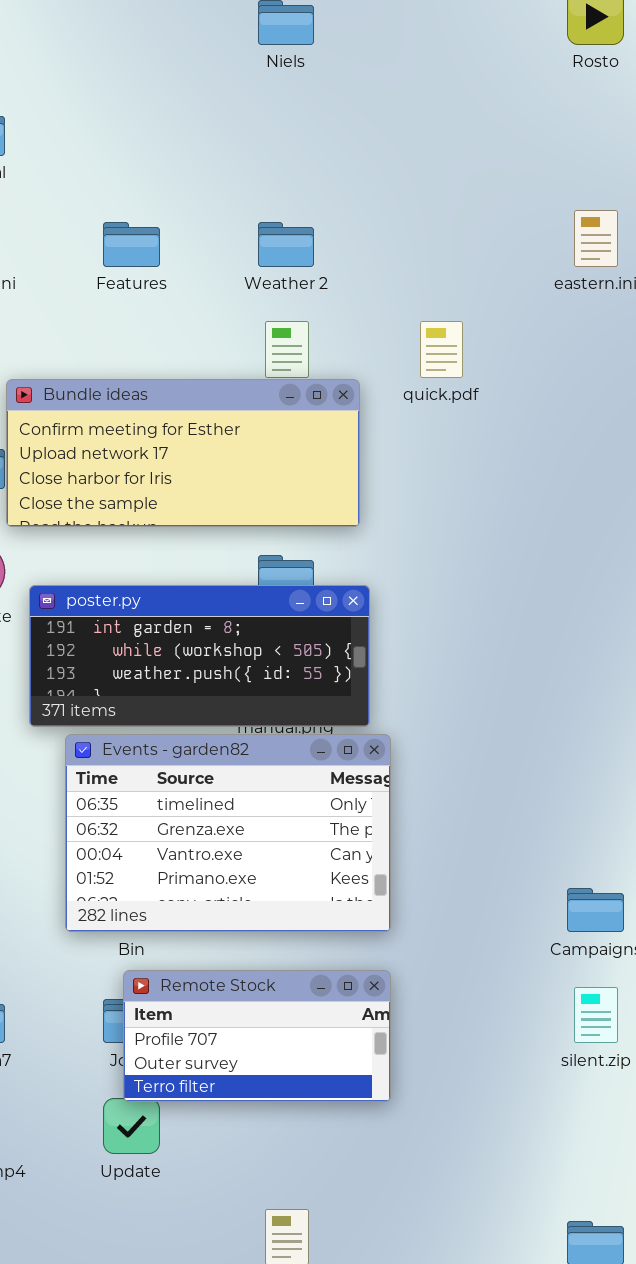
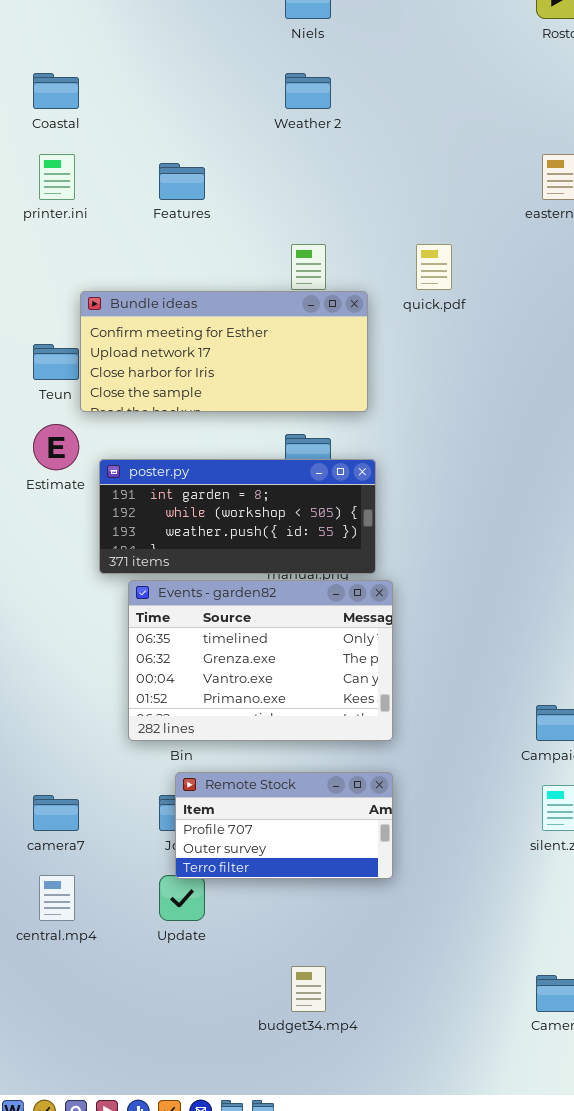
Weather 2: [258,222,314,267] -> [285,73,331,109], moved

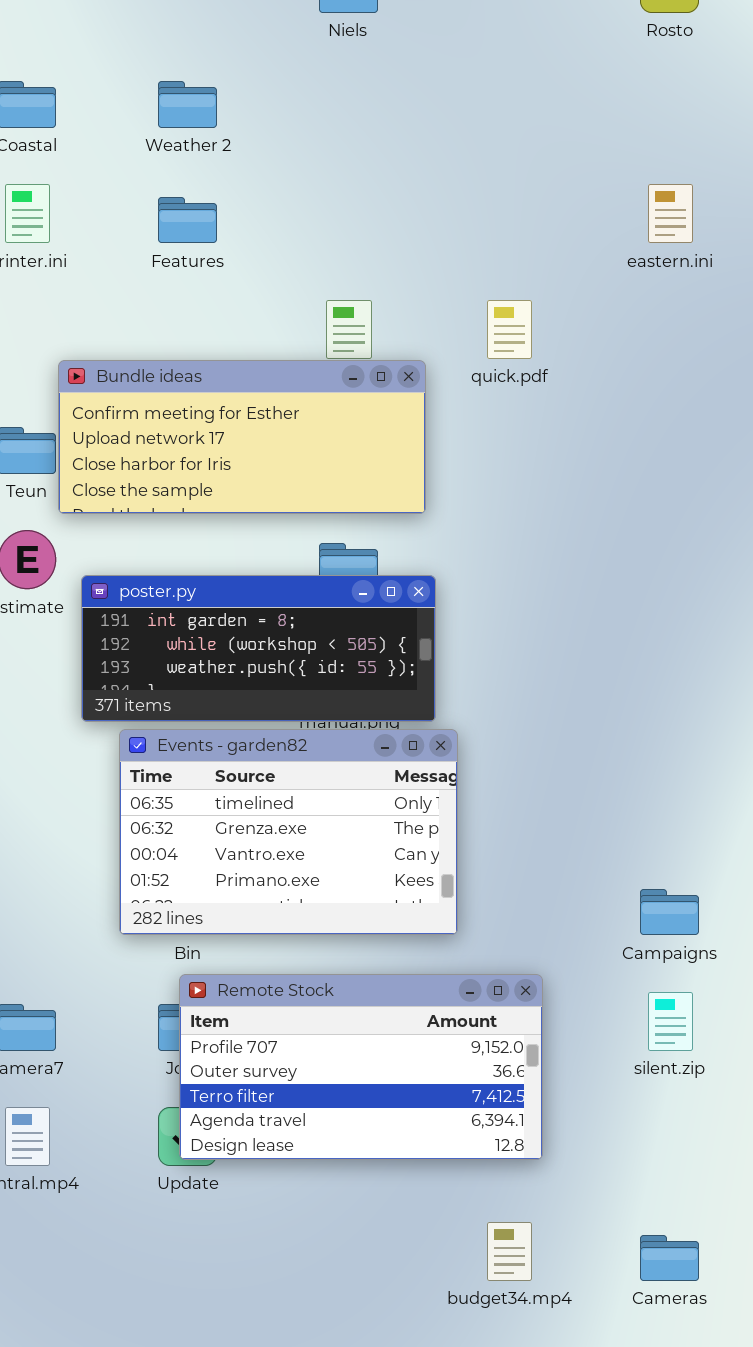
Weather 2: [285,73,331,109] -> [158,81,217,128], moved
Remote Stock: [175,772,393,879] -> [179,974,543,1160], resized
budget34.mp4: [291,966,326,1012] -> [487,1222,532,1281], moved

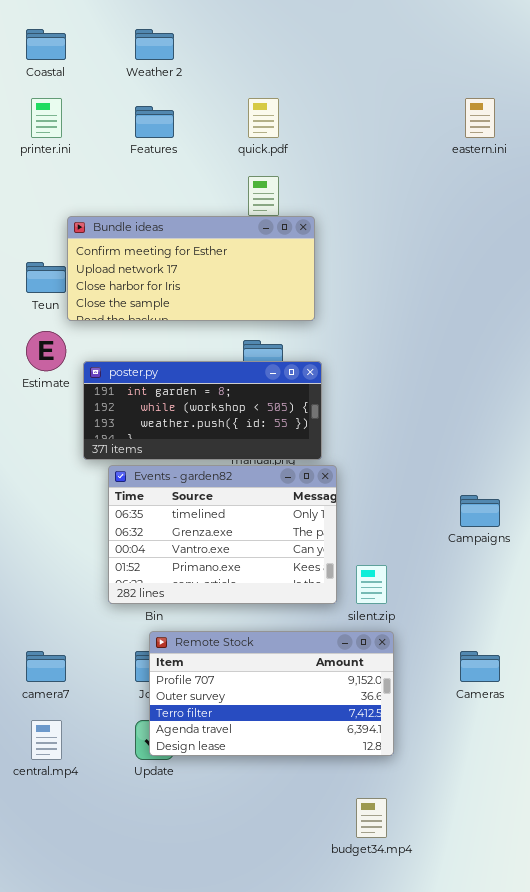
quick.pdf: [487,300,532,359] -> [248,98,279,138], moved
Campaigns: [640,889,699,935] -> [460,495,500,527], moved
silent.zip: [648,992,693,1051] -> [356,565,387,604], moved
Cameras: [640,1235,699,1281] -> [460,651,500,682], moved

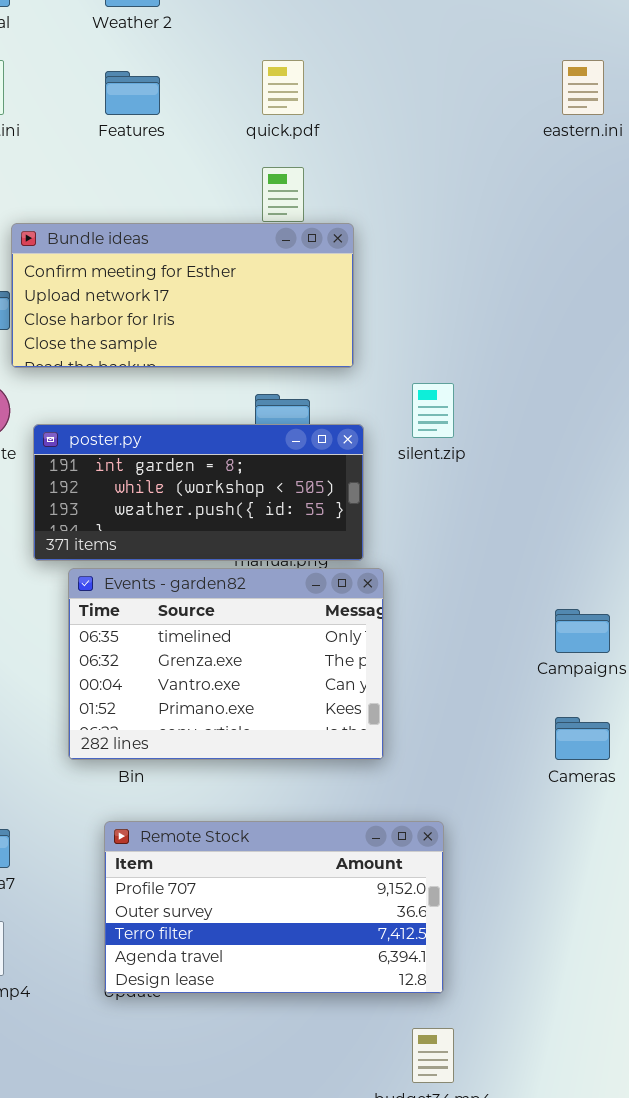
silent.zip: [356,565,387,604] -> [412,383,454,438], moved
Remote Stock: [149,631,394,756] -> [104,821,444,994], moved
Cameras: [460,651,500,682] -> [555,717,610,760], moved

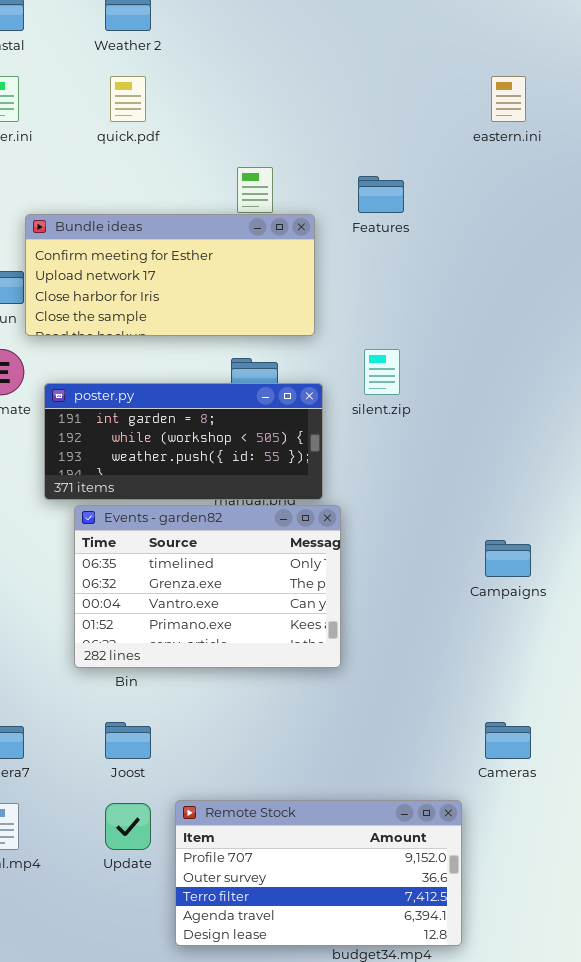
quick.pdf: [262,60,304,115] -> [110,76,146,122], moved
Features: [105,71,160,115] -> [358,176,404,213], moved
Cameras: [555,717,610,760] -> [485,722,531,759], moved
Remote Stock: [104,821,444,994] -> [175,800,462,946], moved

